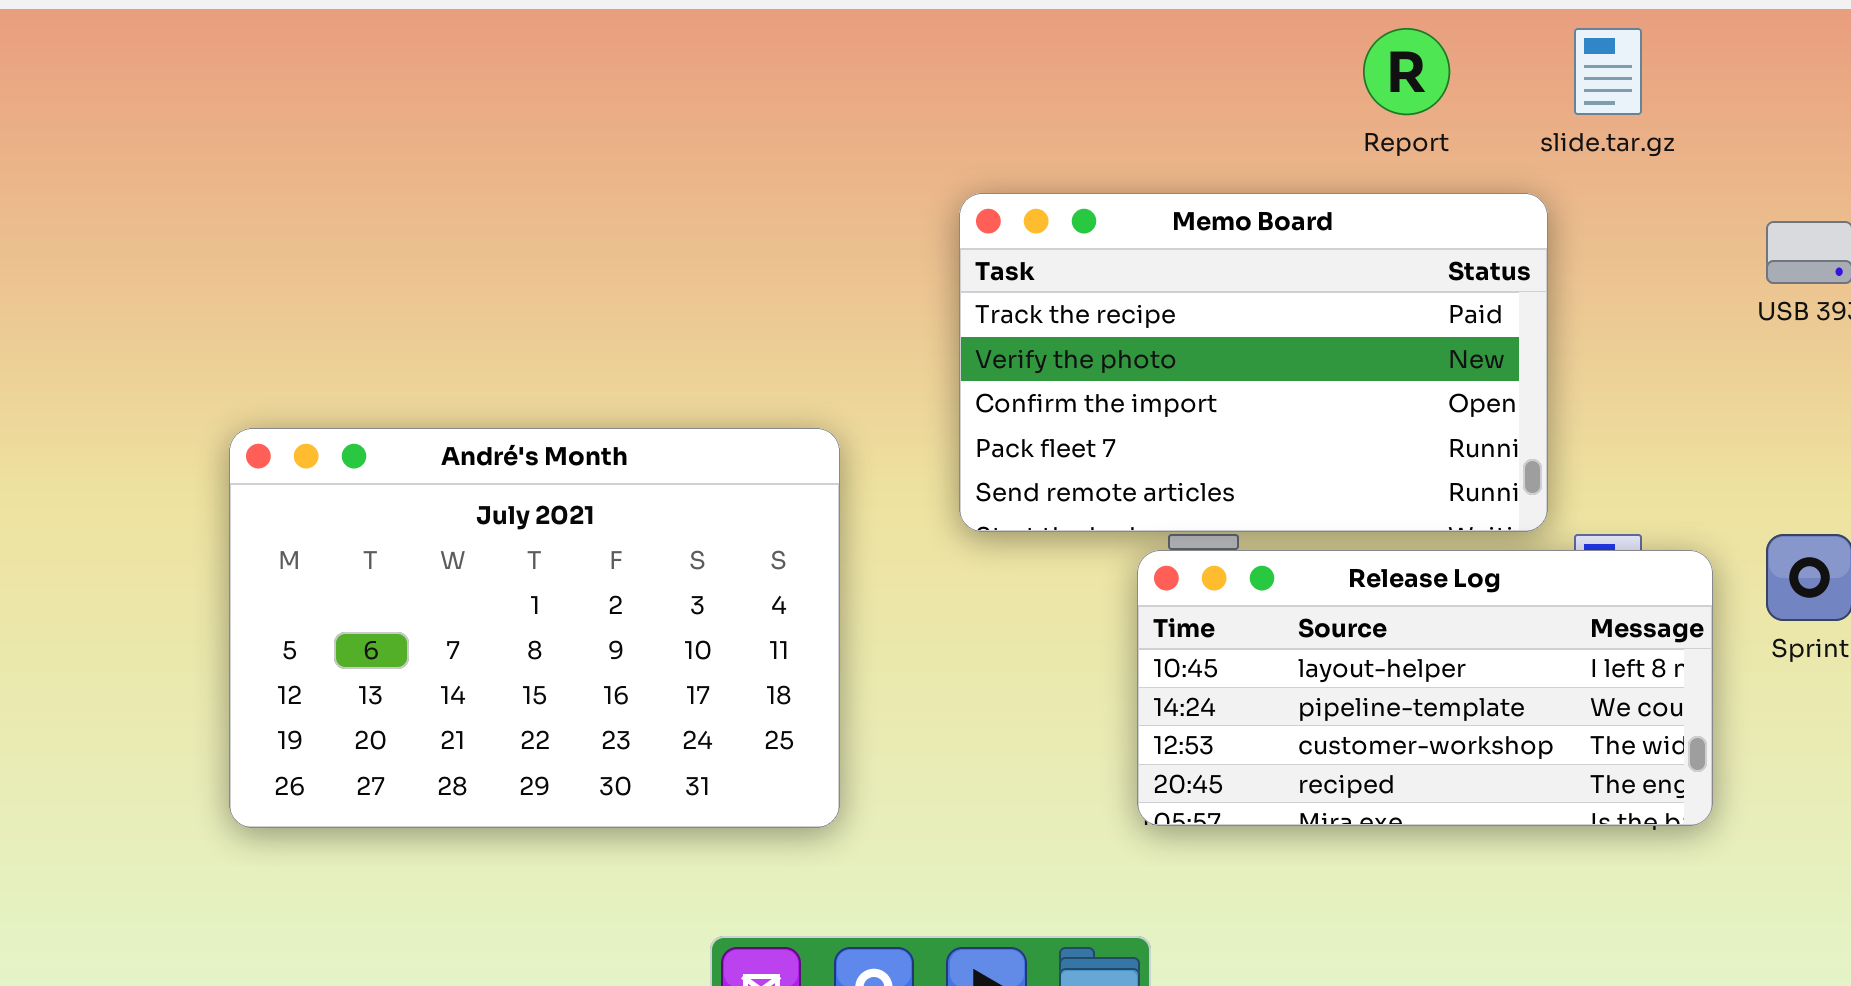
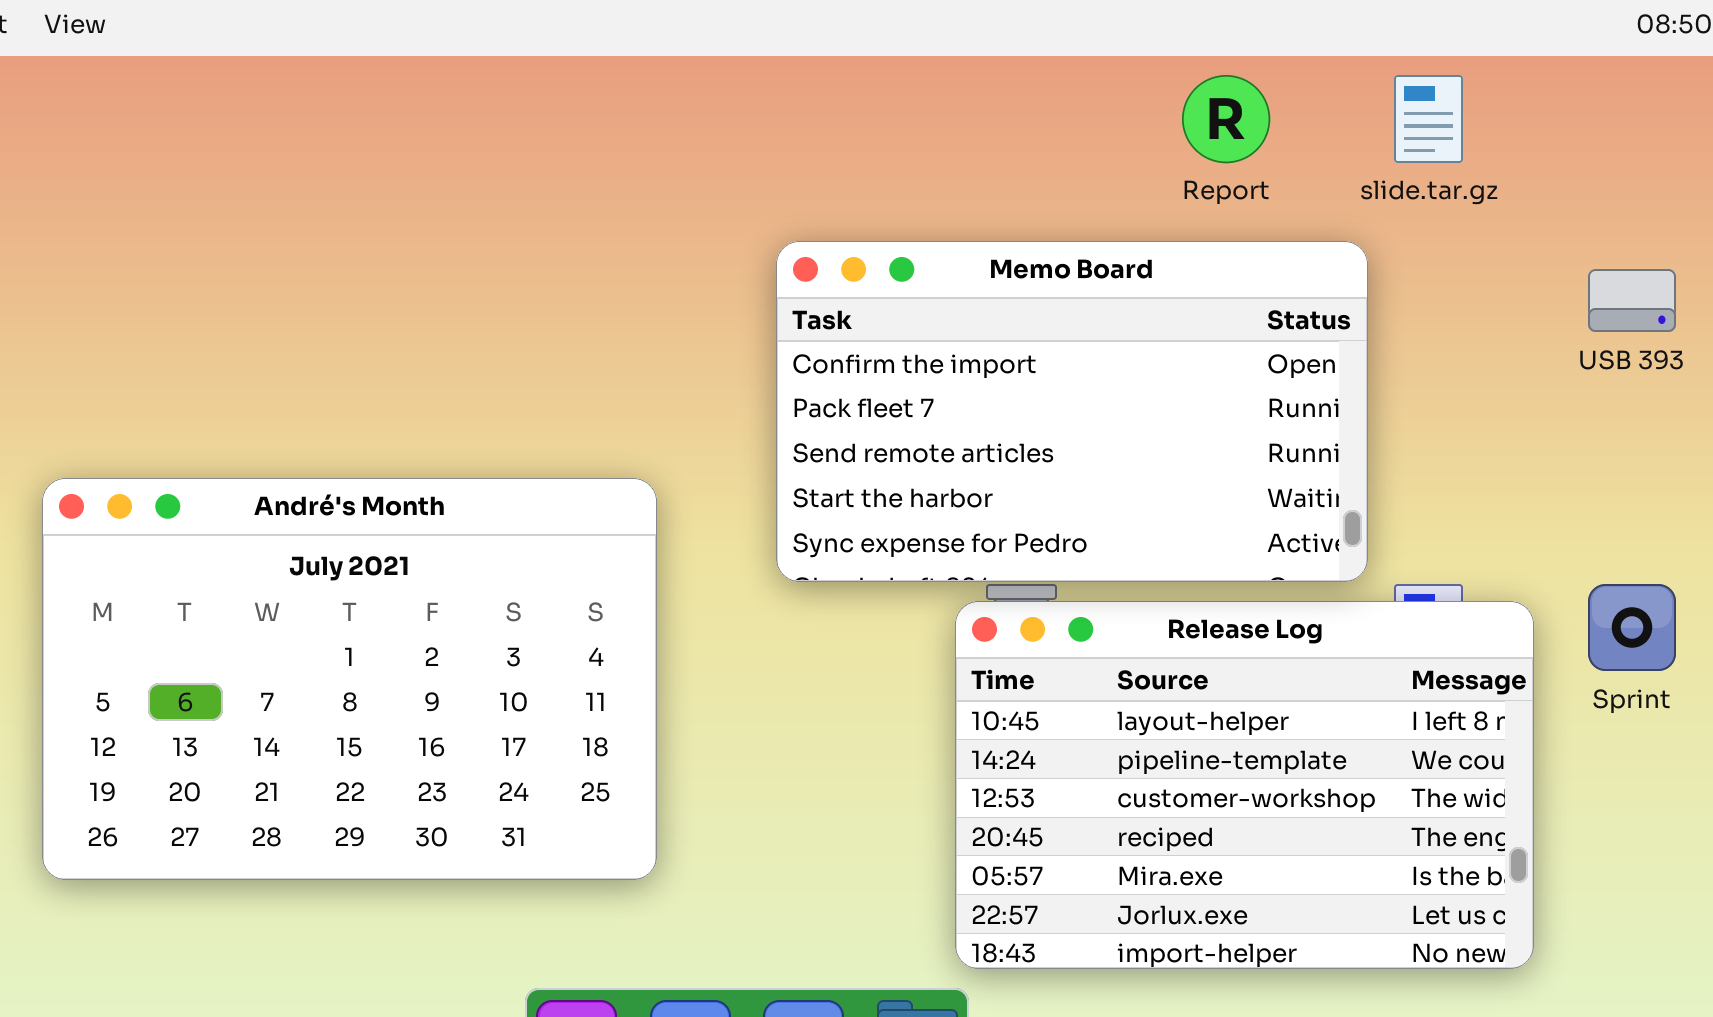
Memo Board: [959,193,1548,532] -> [776,241,1368,582], scrolled down 2 rows
Release Log: [1137,550,1713,826] -> [955,601,1534,969], resized

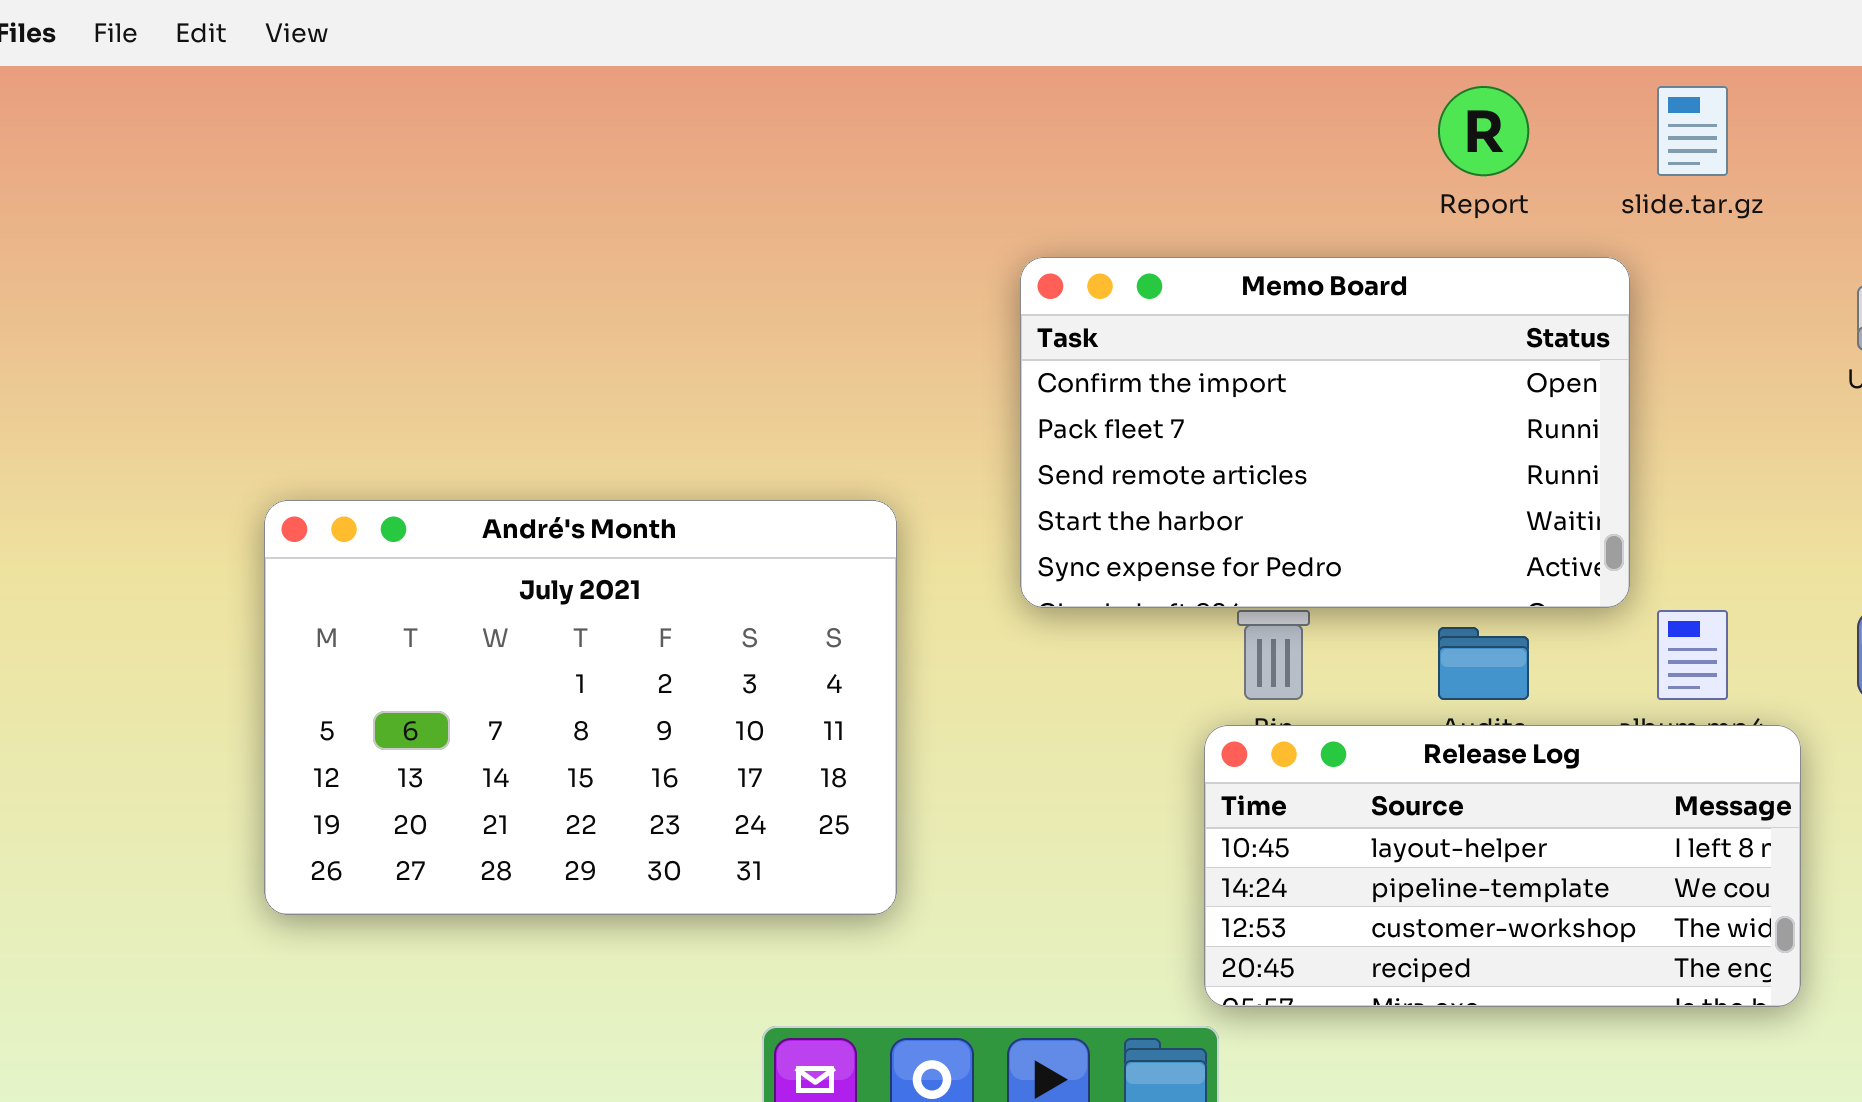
Release Log: [955,601,1534,969] -> [1204,725,1801,1007], resized

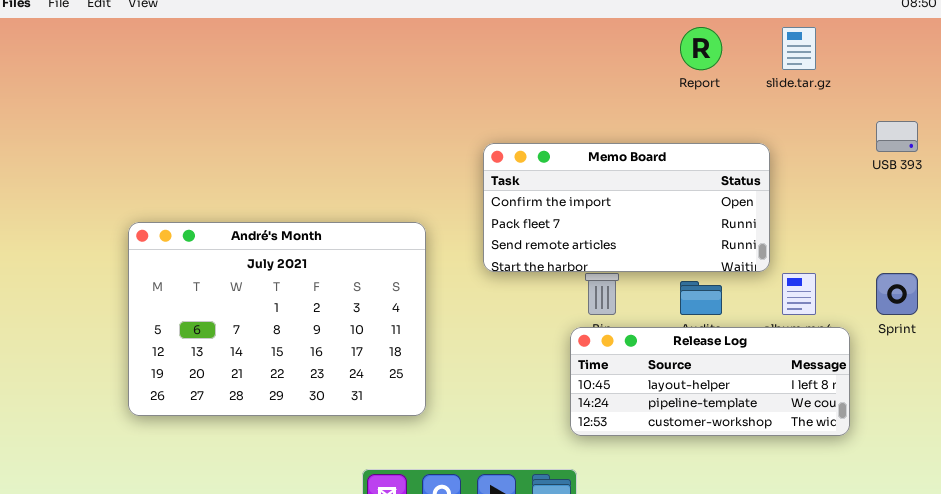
Memo Board: [1020,257,1630,608] -> [483,143,770,272], resized
Release Log: [1204,725,1801,1007] -> [570,327,850,436], resized

